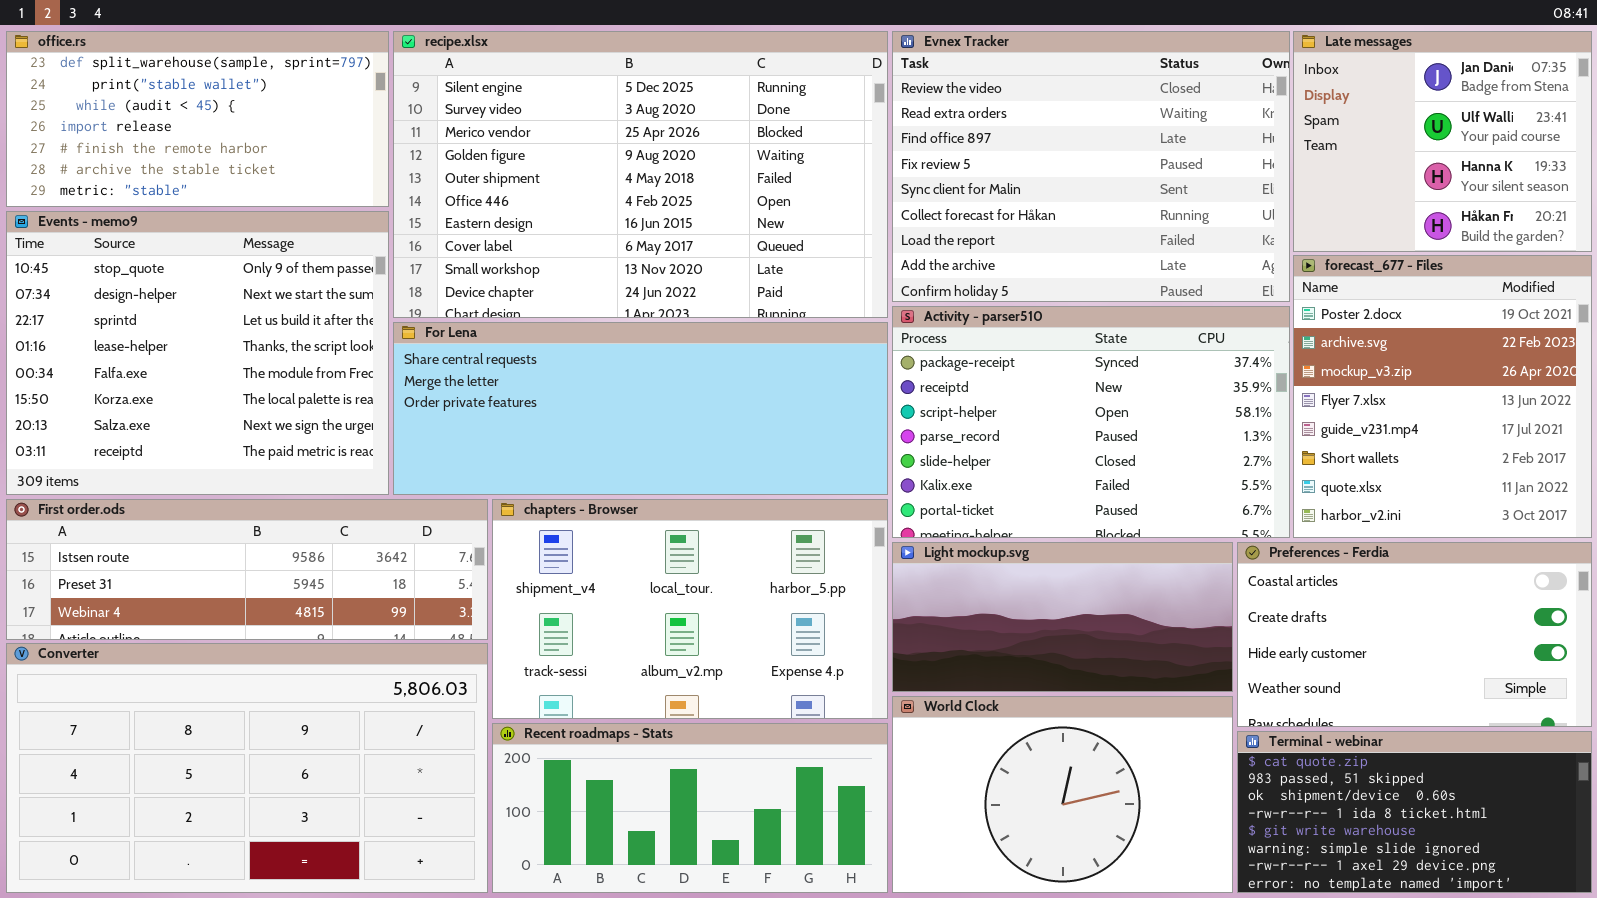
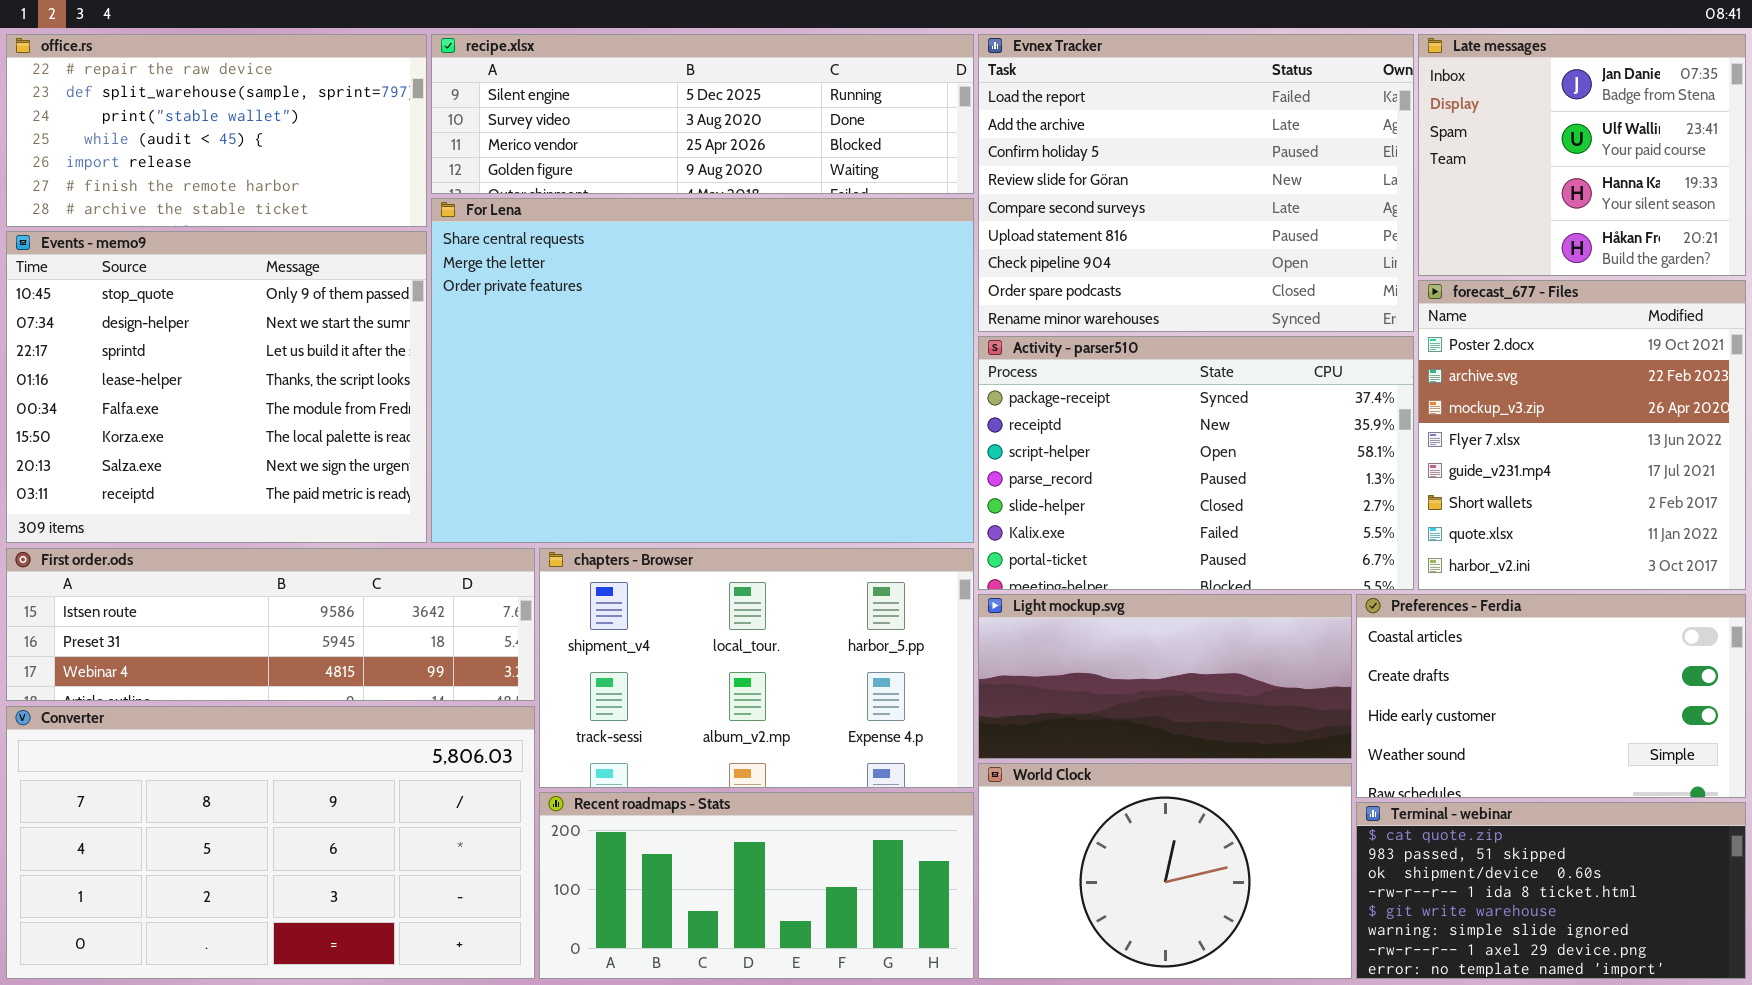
office.rs: [6,31,389,207] -> [6,34,427,227], scrolled up 1 row
recipe.xlsx: [393,31,888,318] -> [431,34,974,194], resized
Evnex Tracker: [892,31,1290,302] -> [978,34,1414,332], scrolled down 6 rows
For Lena: [393,322,888,495] -> [431,198,974,543], resized

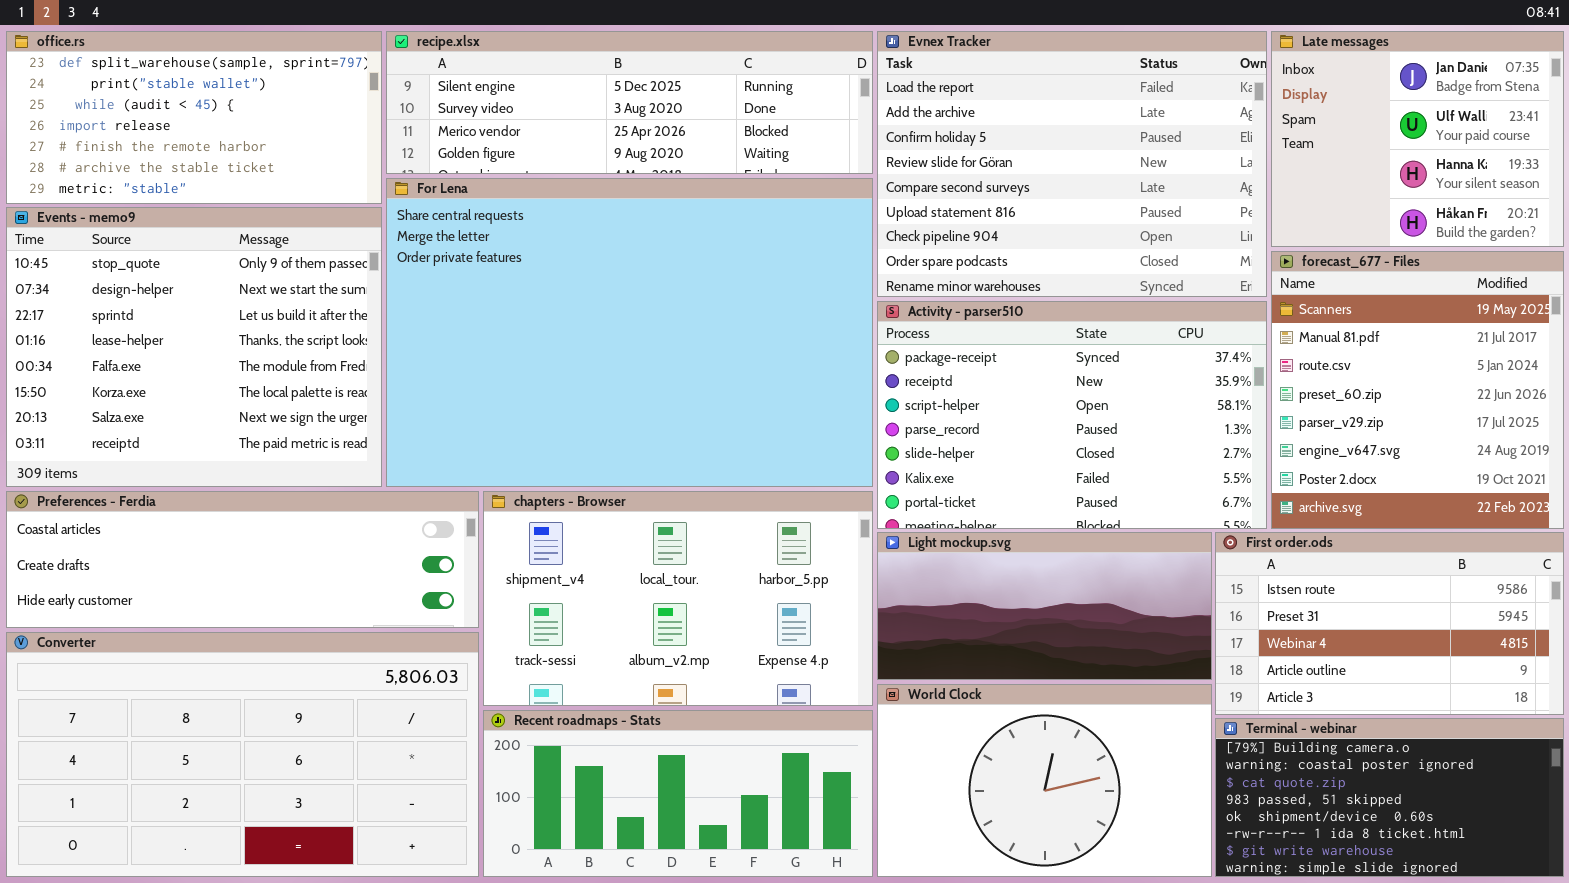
office.rs: [6,34,427,227] -> [6,31,382,204], scrolled down 1 row
forecast_677 - Files: [1418,280,1746,590] -> [1271,251,1564,529], scrolled up 6 rows
First order.ods: [6,548,535,701] -> [1215,532,1564,715], moved, resized
Preferences - Ferdia: [1356,594,1746,798] -> [6,491,479,628], moved, resized
Terminal - webinar: [1356,802,1746,979] -> [1215,718,1564,877], scrolled up 2 rows

